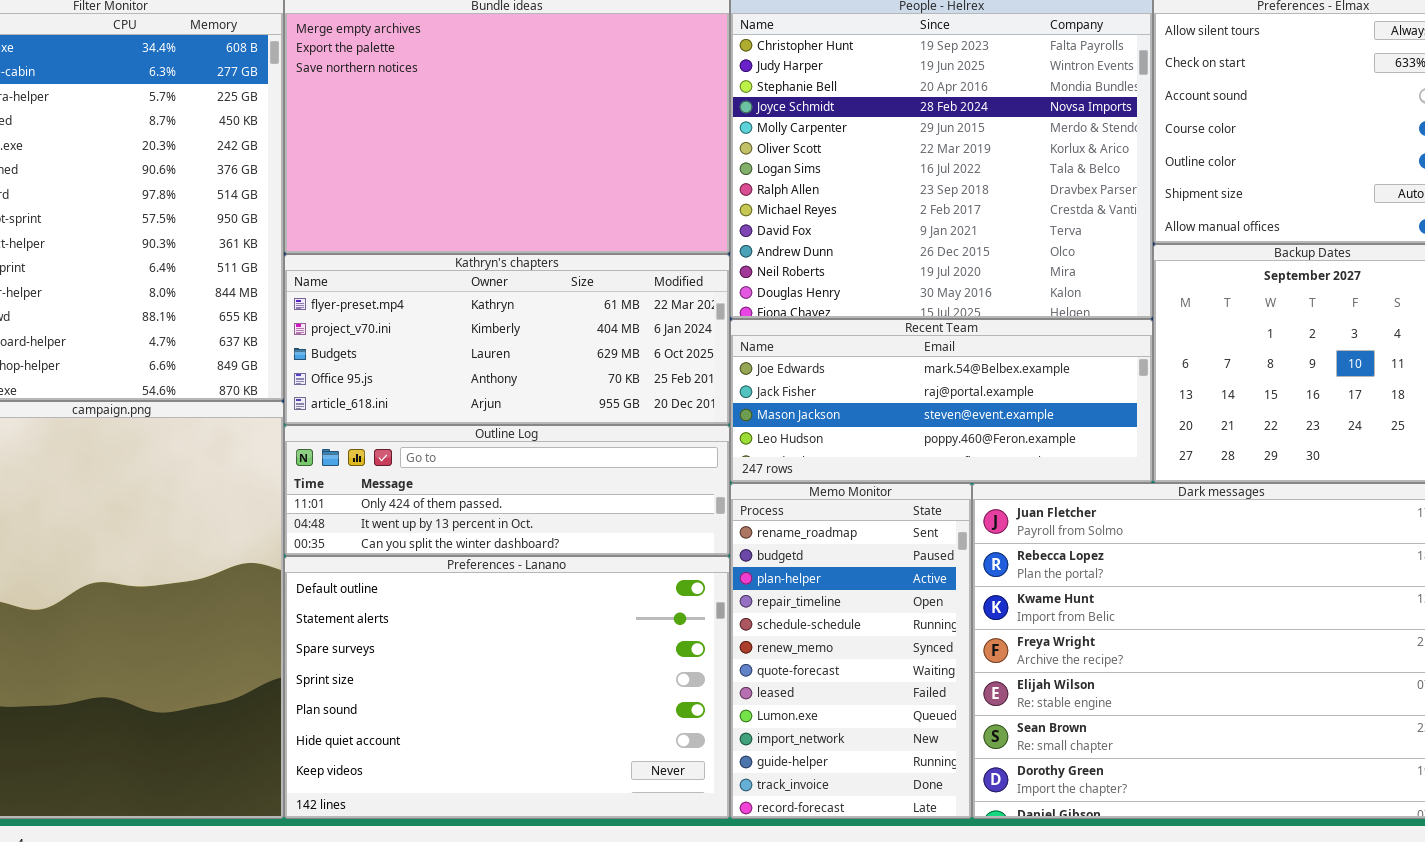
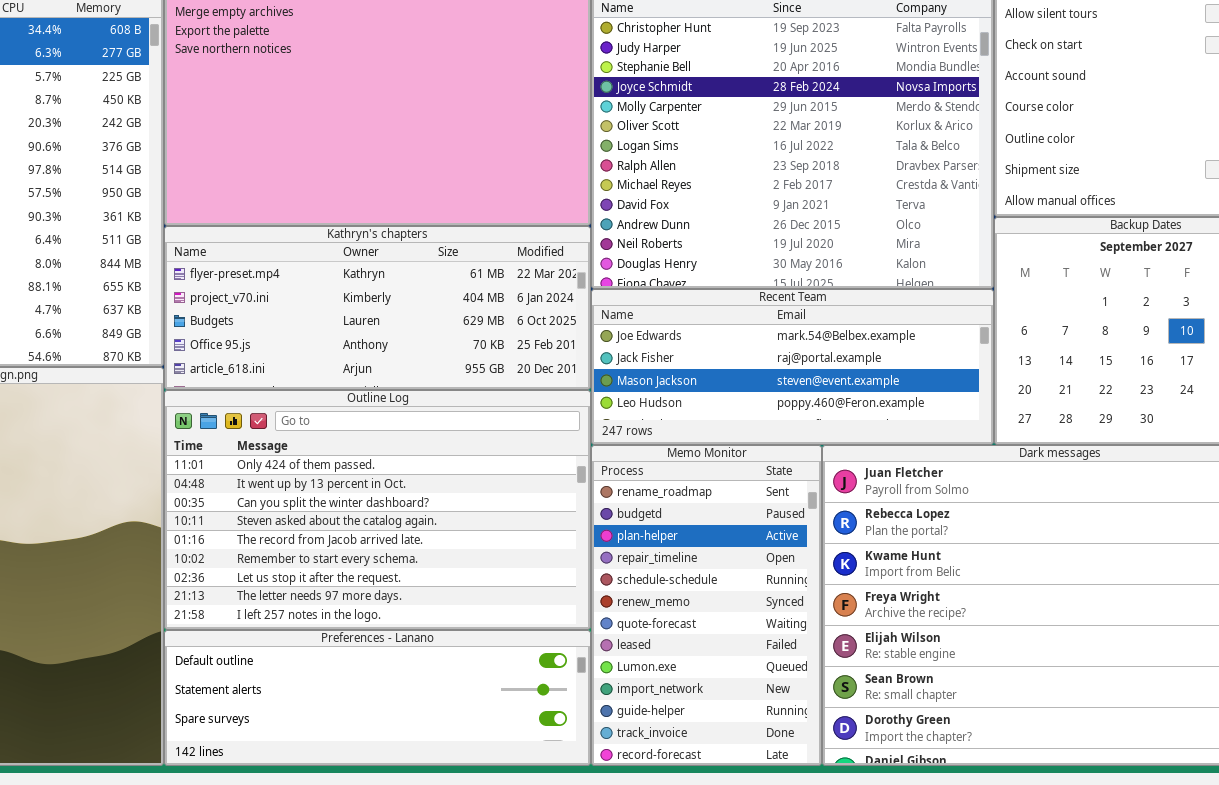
Outline Log: [284,425,730,556] -> [164,390,591,630], resized
Preferences - Lanano: [284,556,730,819] -> [164,630,591,766], resized

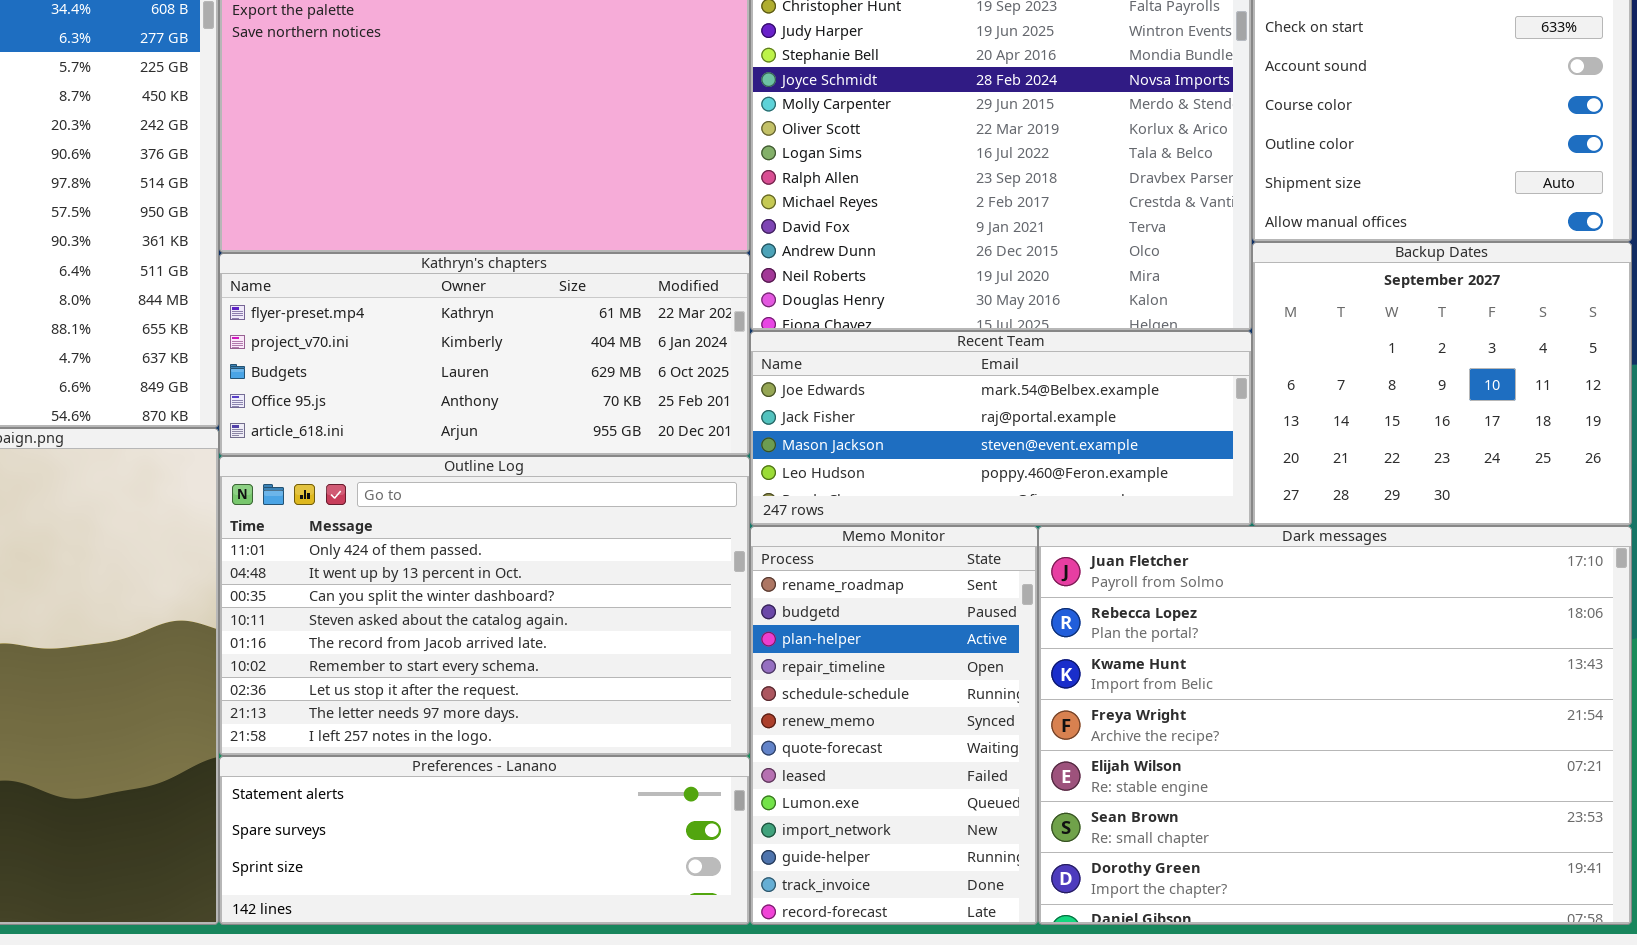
Preferences - Lanano: [164,630,591,766] -> [219,756,750,925], scrolled down 1 row

